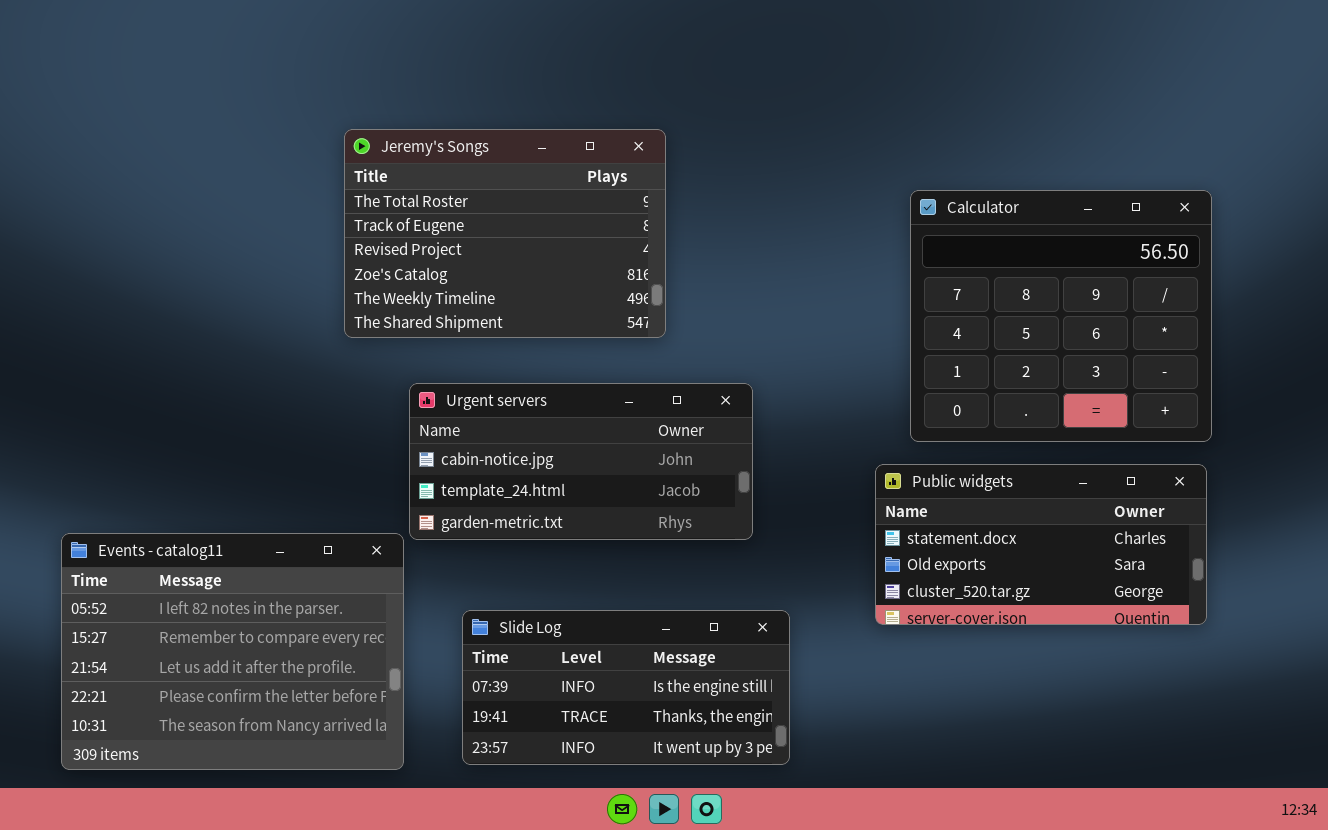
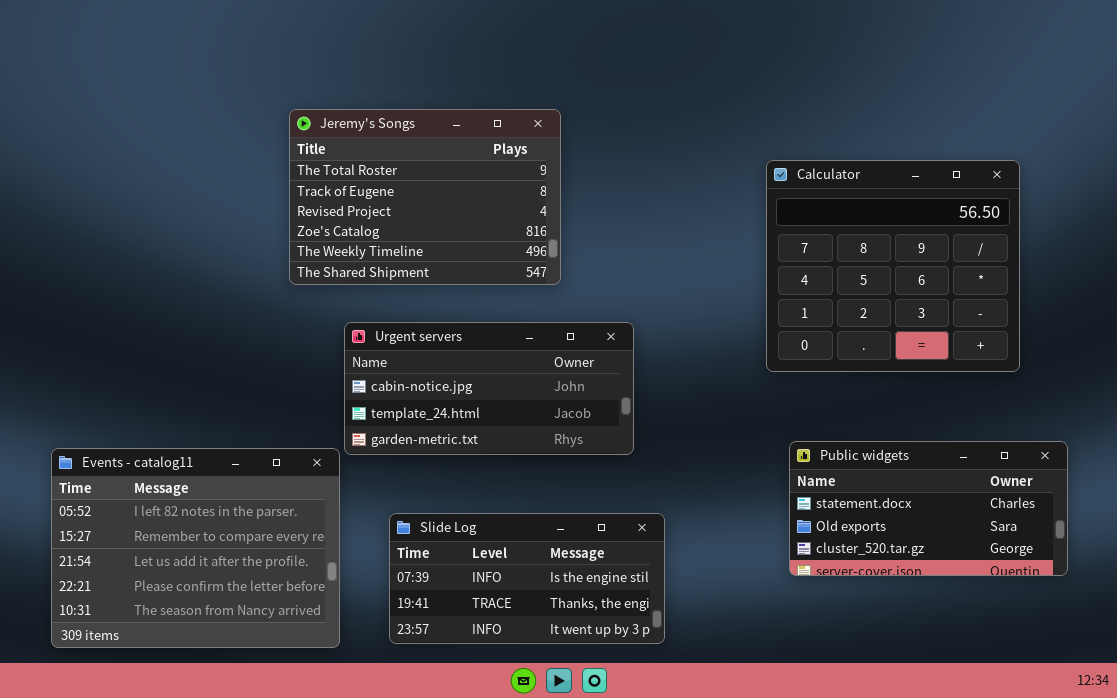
Public widgets: [875,464,1207,625] -> [789,441,1068,576], moved

